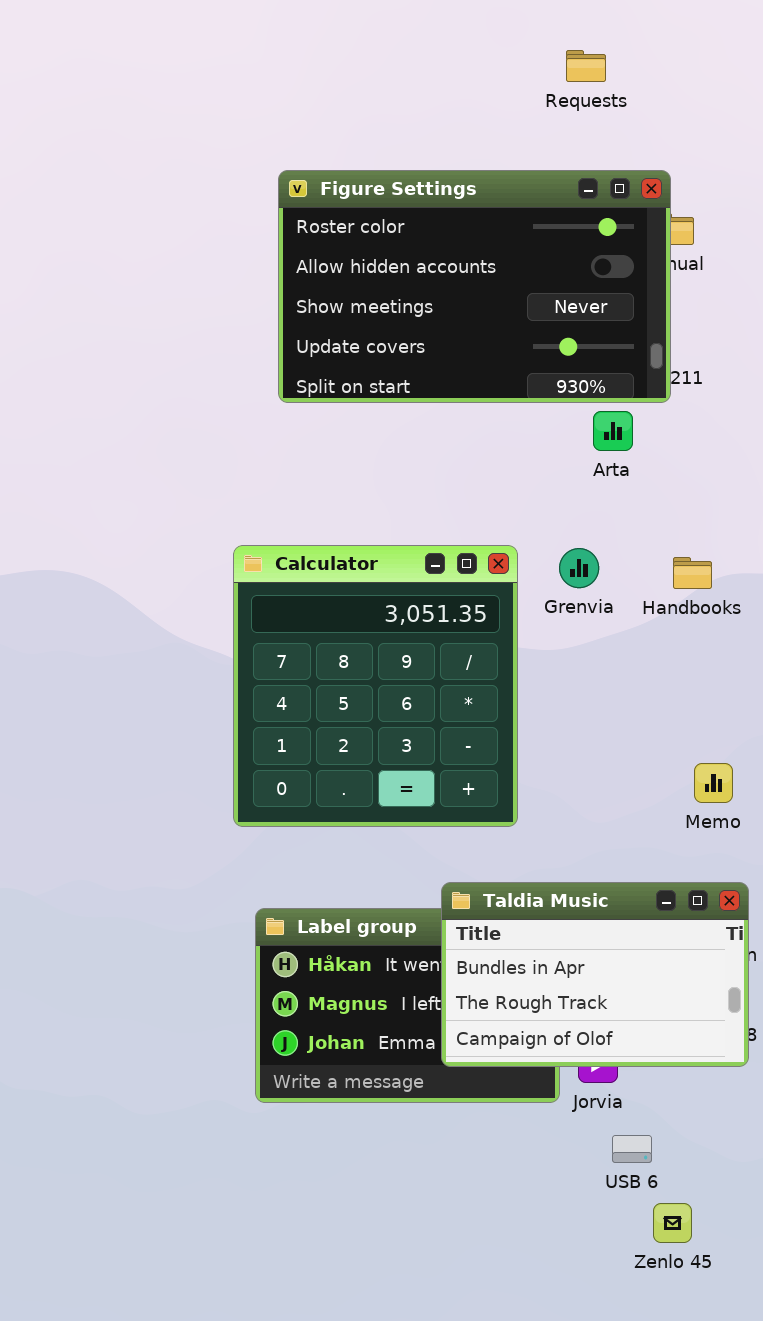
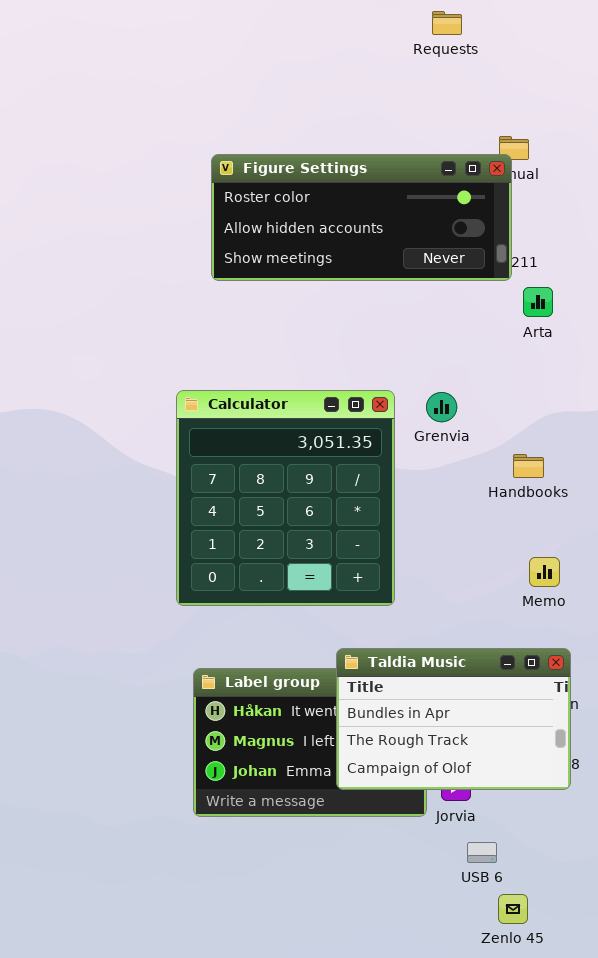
Figure Settings: [278,170,671,403] -> [211,154,512,281], resized
Arta: [593,411,633,451] -> [523,287,553,317], moved
Handbooks: [673,557,712,589] -> [513,454,544,478], moved

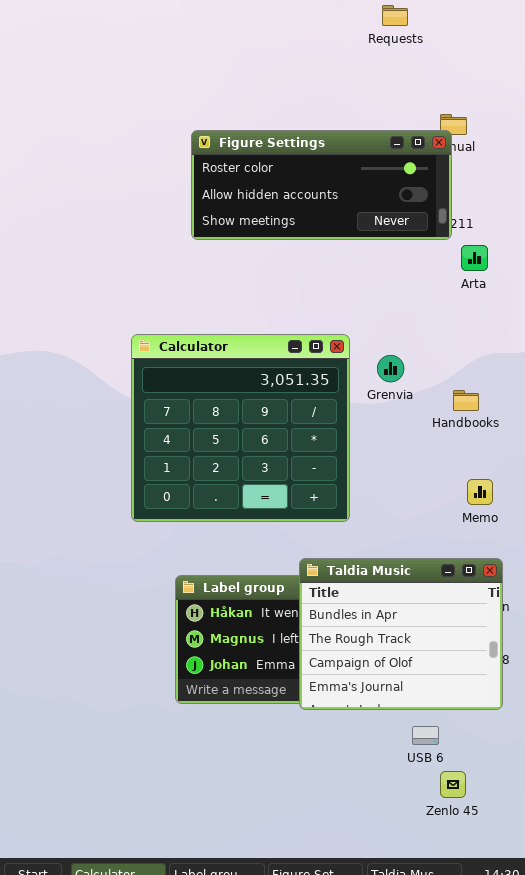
Calculator: [176,390,395,606] -> [131,334,350,522], resized
Grenvia: [426,392,457,422] -> [377,355,404,382], moved
Taldia Music: [336,648,571,790] -> [299,558,503,710], resized

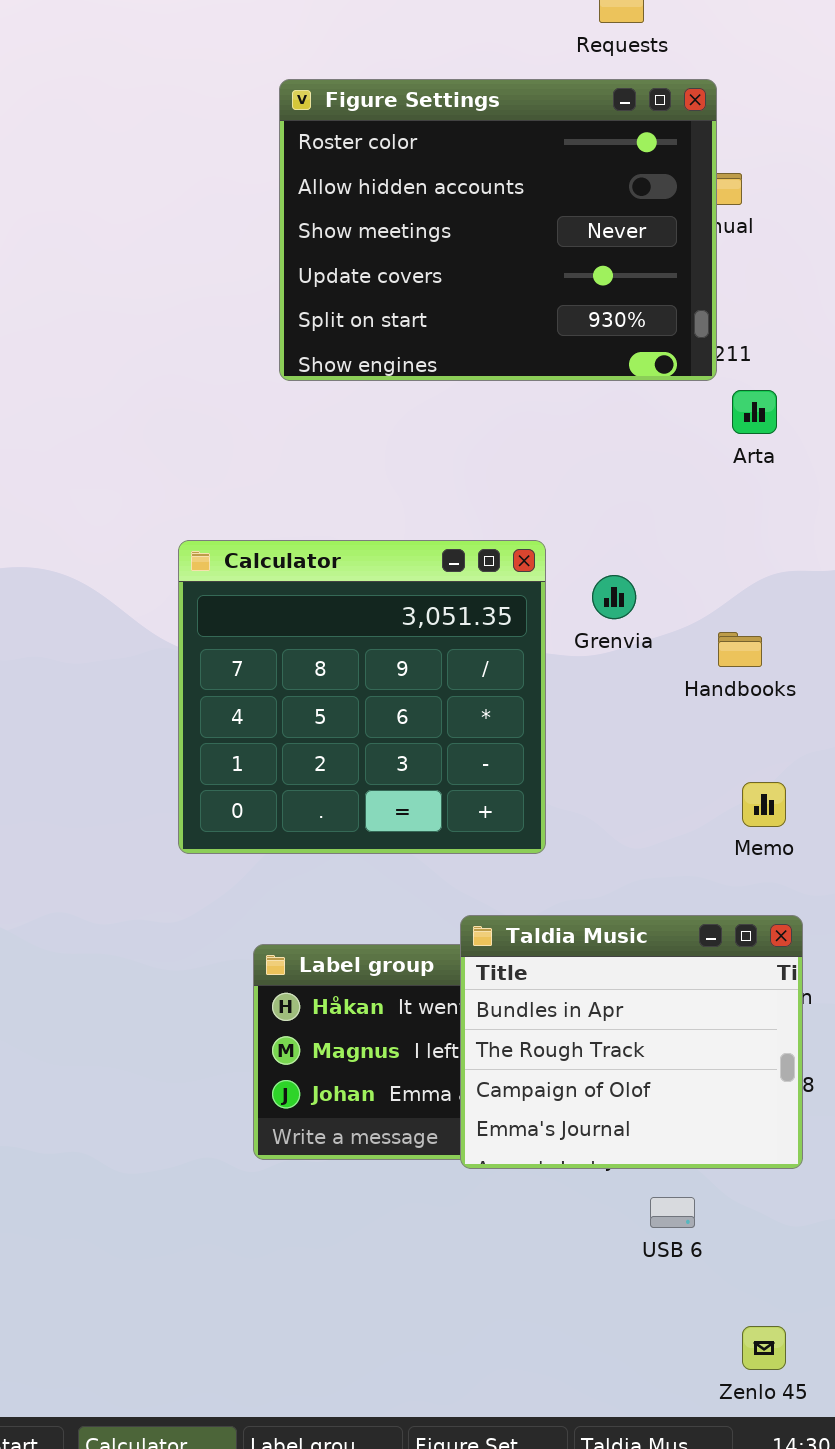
Figure Settings: [191,130,452,240] -> [279,79,717,381], resized
Zenlo 45: [440,771,466,798] -> [742,1326,786,1370], moved

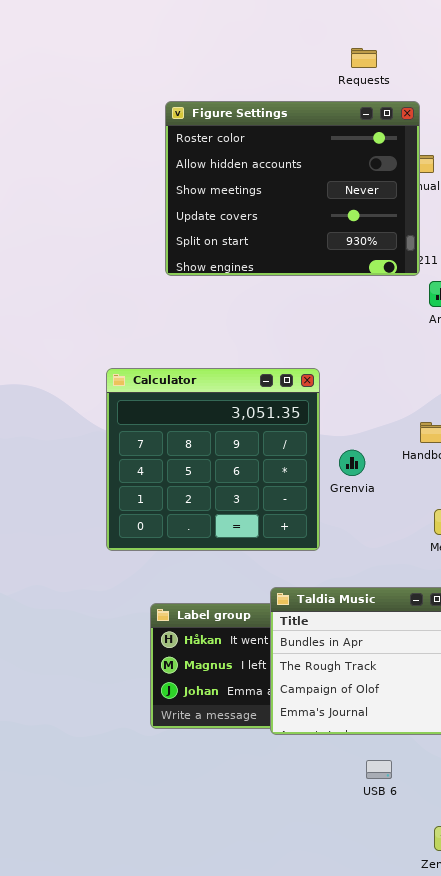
Grenvia: [592,575,636,619] -> [339,450,365,476], moved
USB 6: [650,1197,695,1228] -> [366,760,392,779], moved

